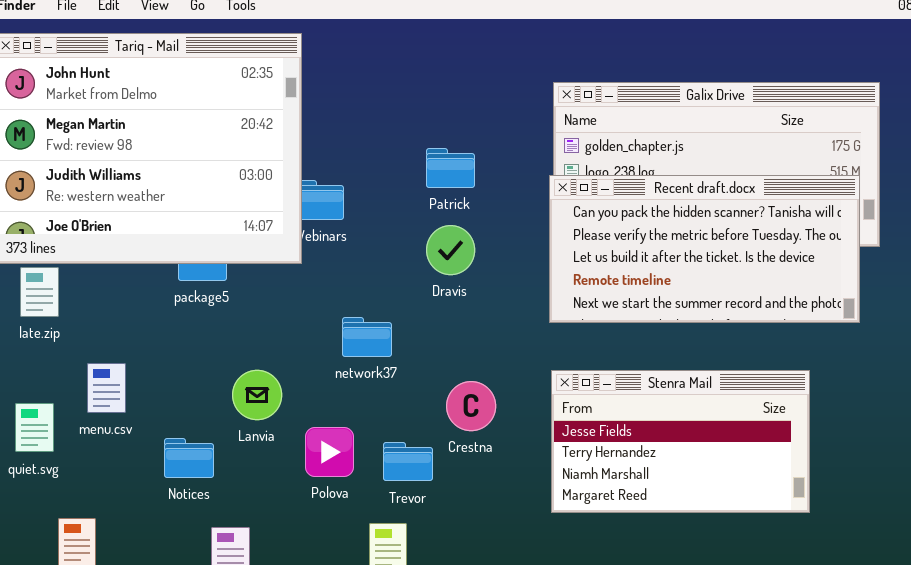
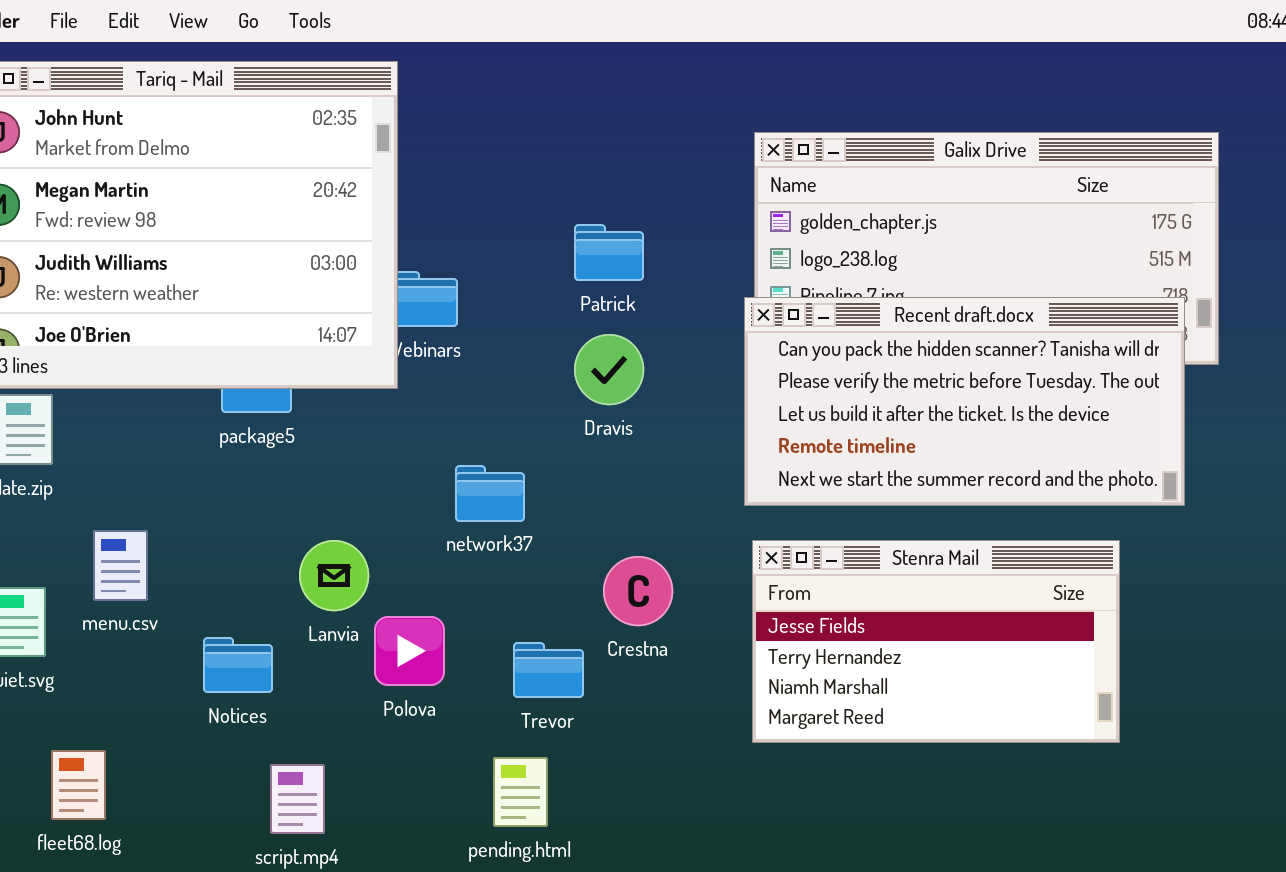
Recent draft.docx: [549,175,860,323] -> [744,297,1185,506], moved
Polova: [305,427,354,477] -> [374,616,445,686], moved

